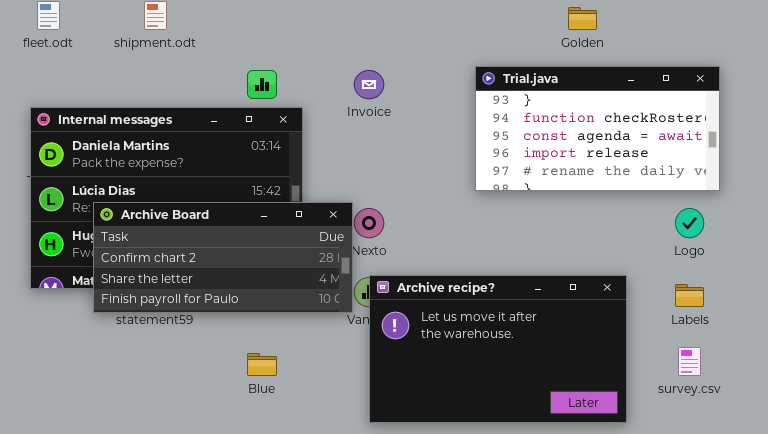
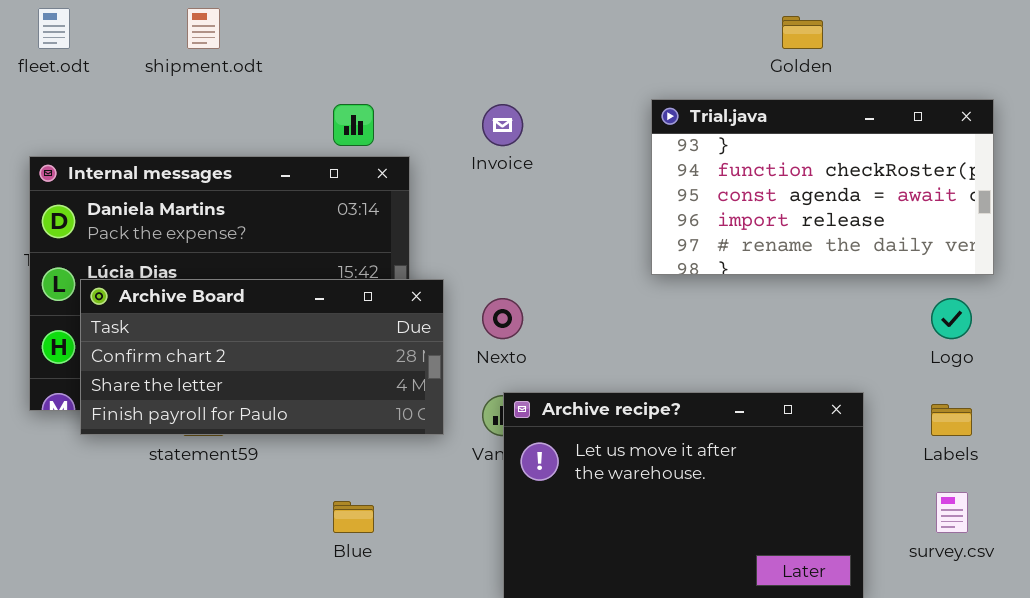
Archive Board: [93,202,353,313] -> [80,279,444,435], moved

